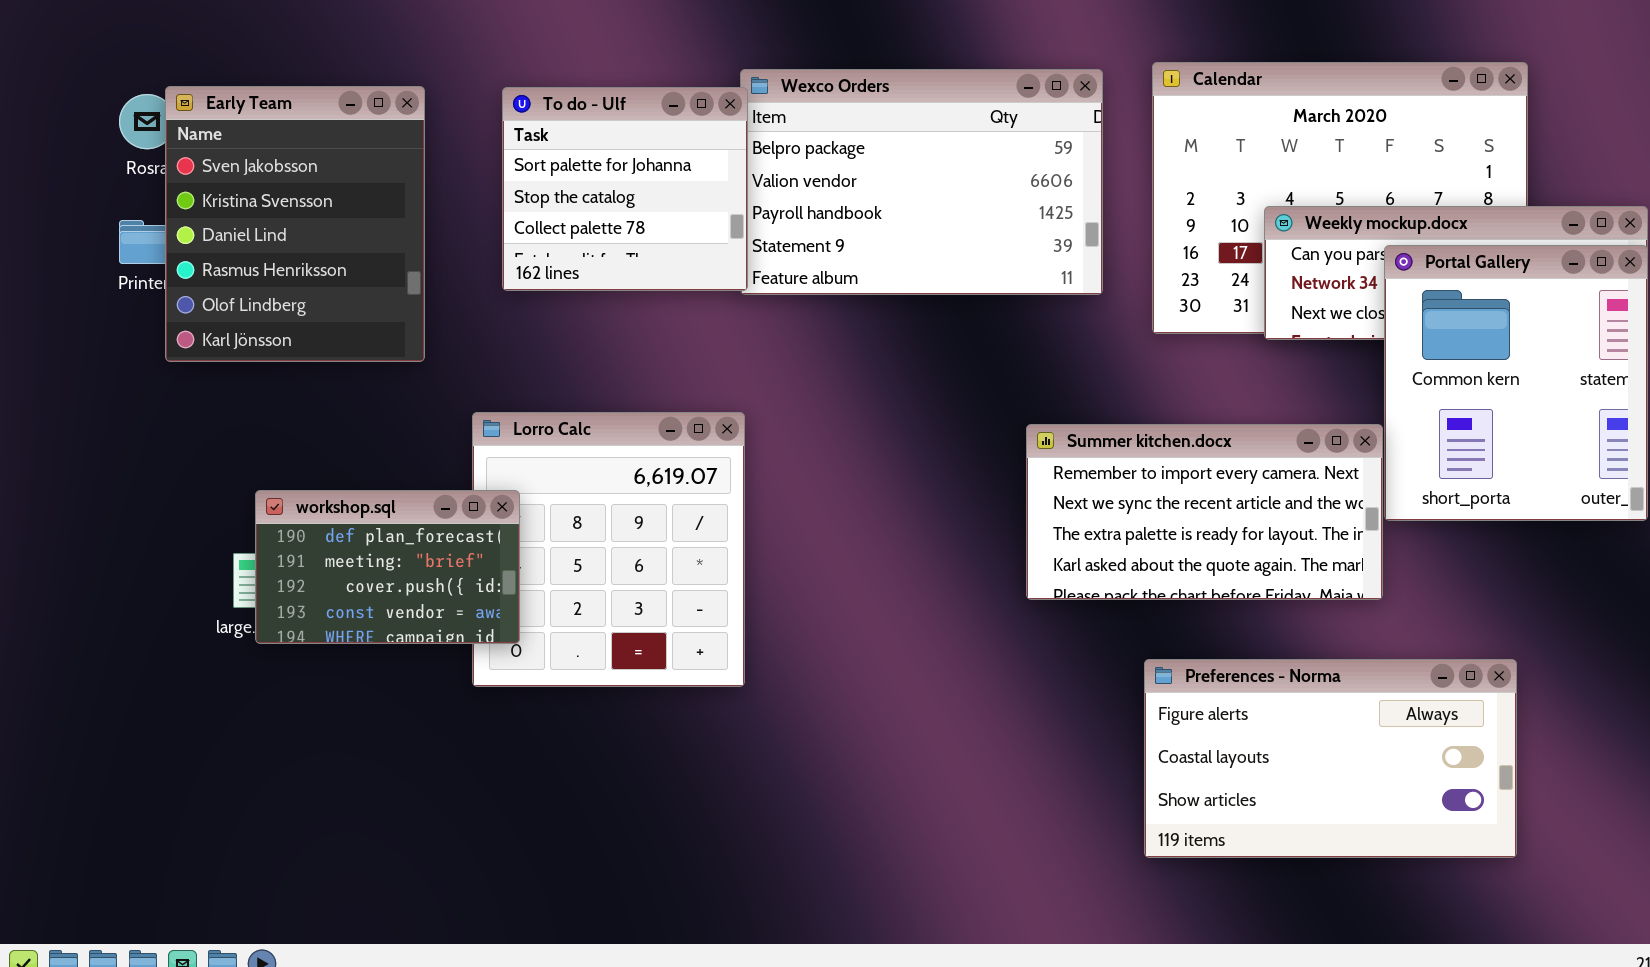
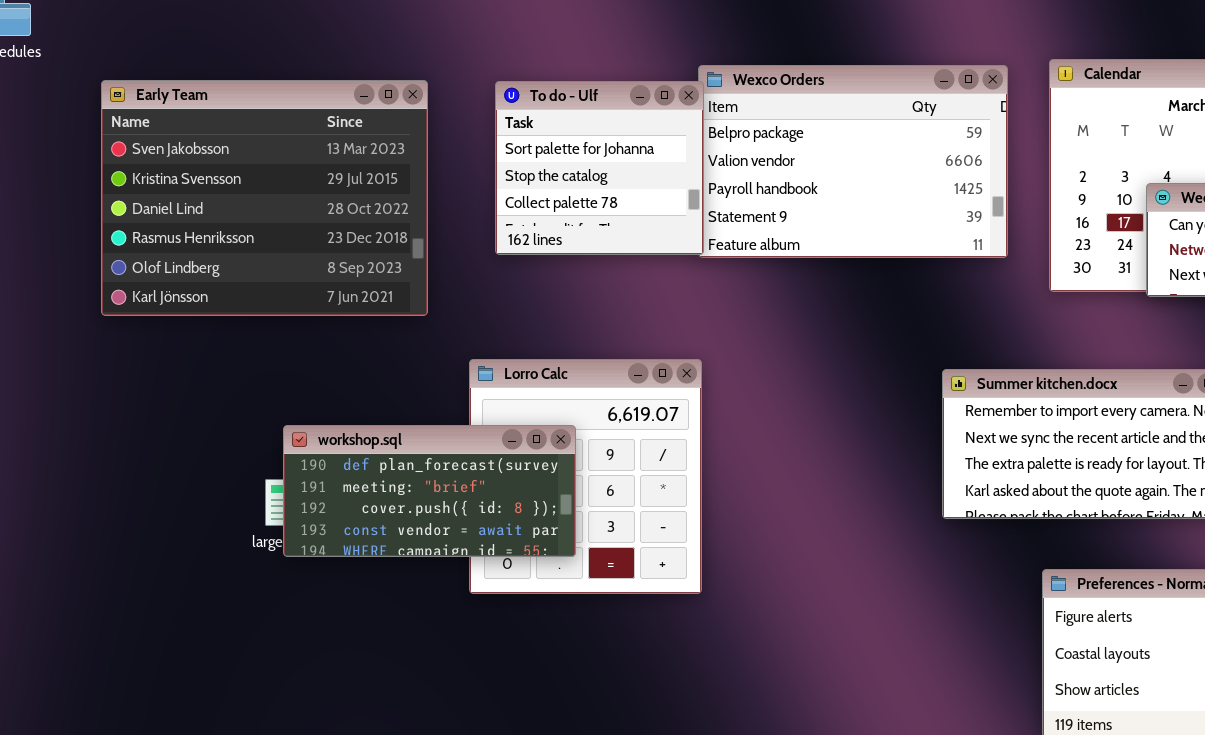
Early Team: [165,86,425,362] -> [101,80,428,316], resized
workshop.sql: [255,490,520,644] -> [283,425,576,557], resized

